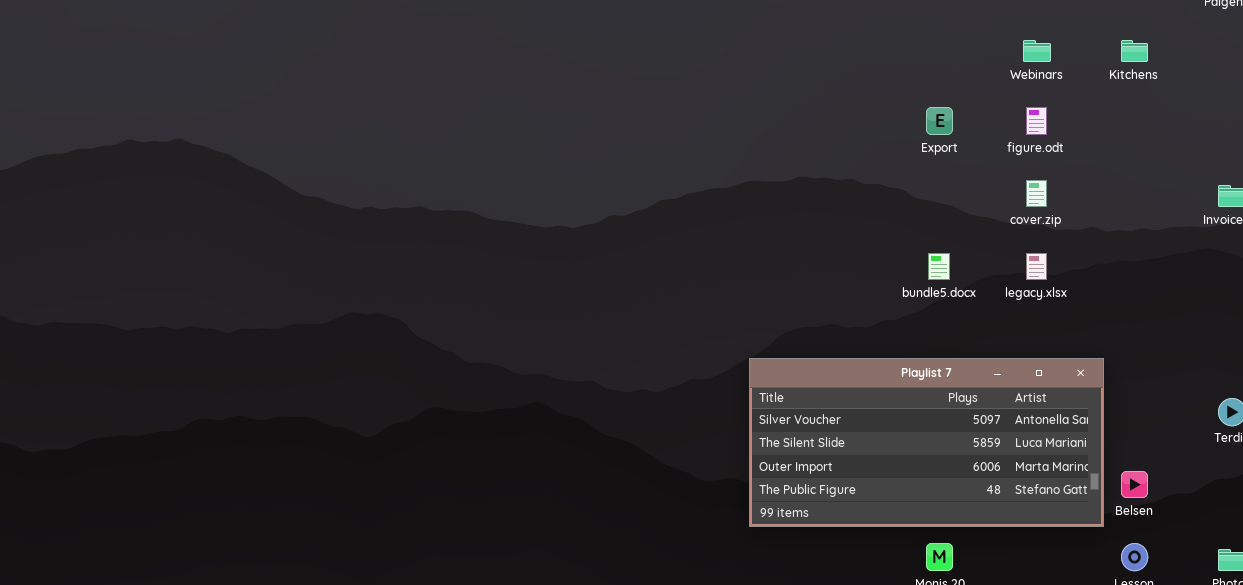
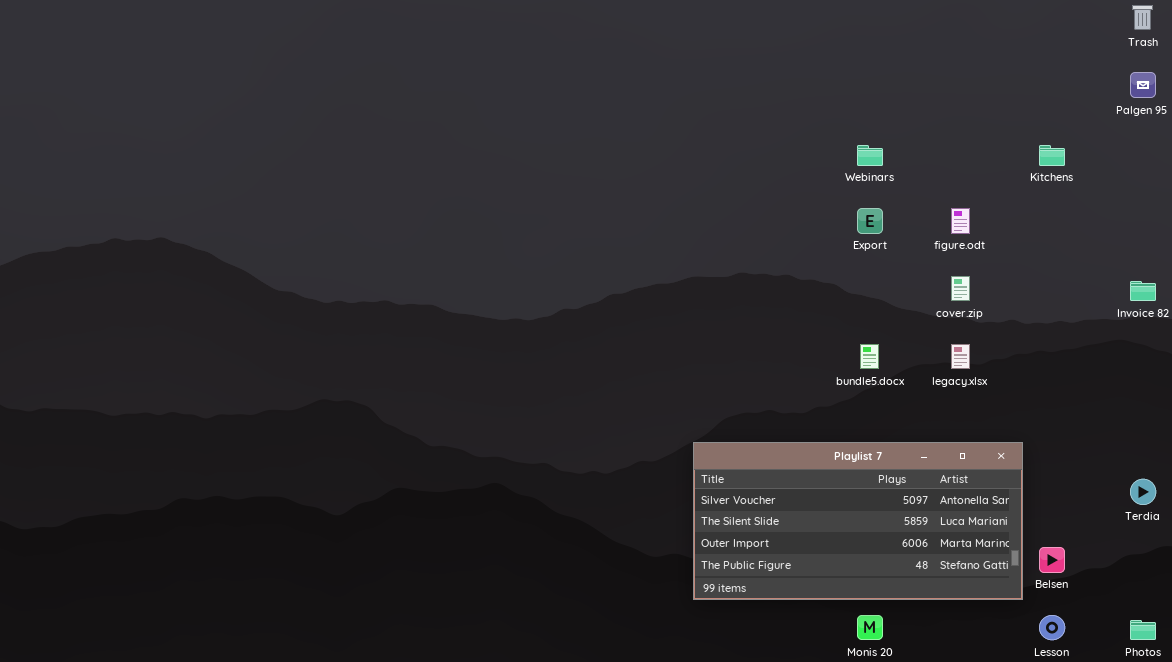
Webinars: [1023,40,1051,62] -> [857,145,883,166], moved

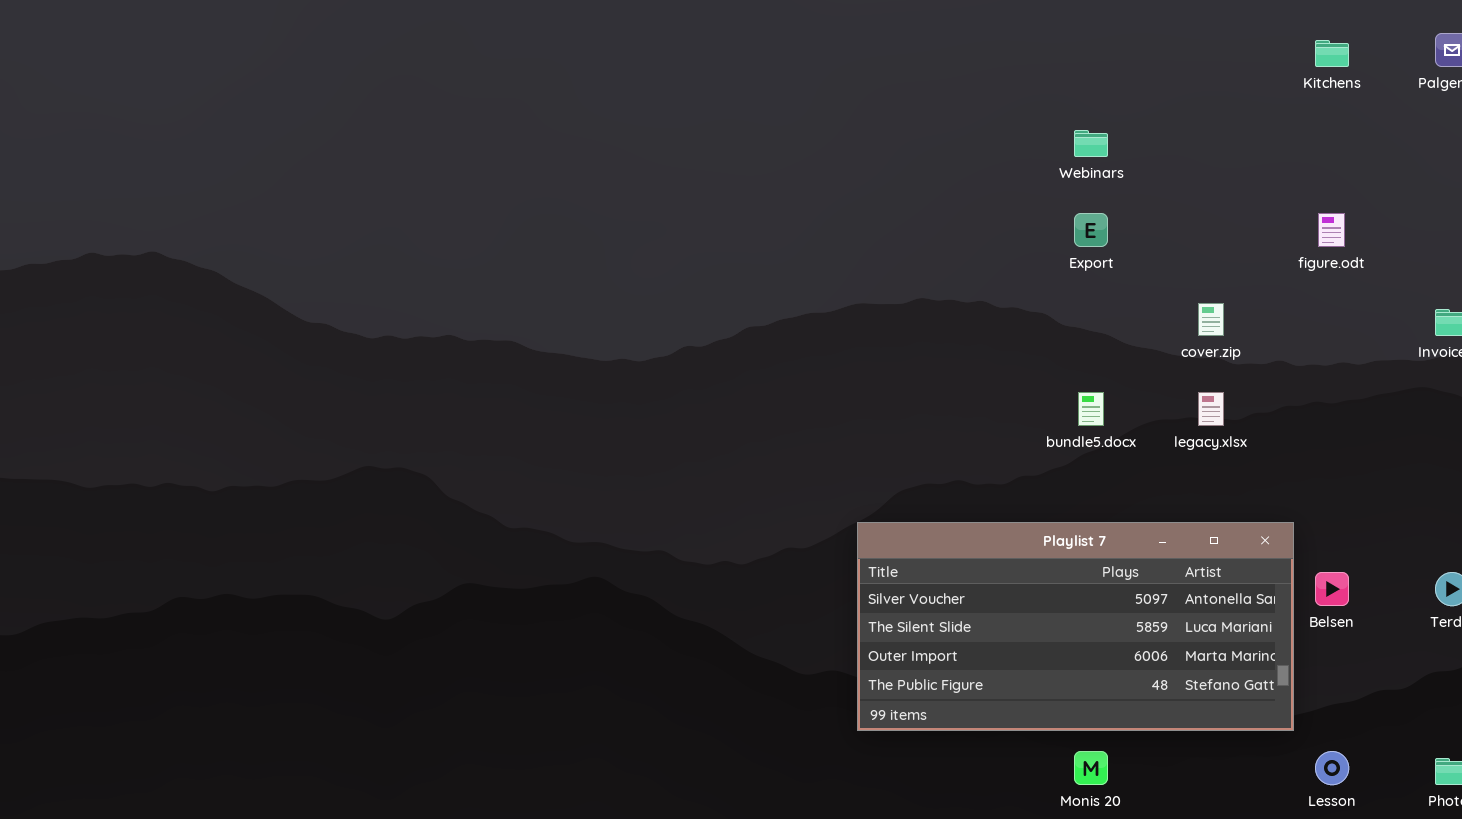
Kitchens: [1039,145,1065,166] -> [1315,40,1349,67], moved
figure.odt: [951,208,970,234] -> [1318,213,1345,247], moved
Belsen: [1039,547,1065,573] -> [1315,572,1349,606], moved

